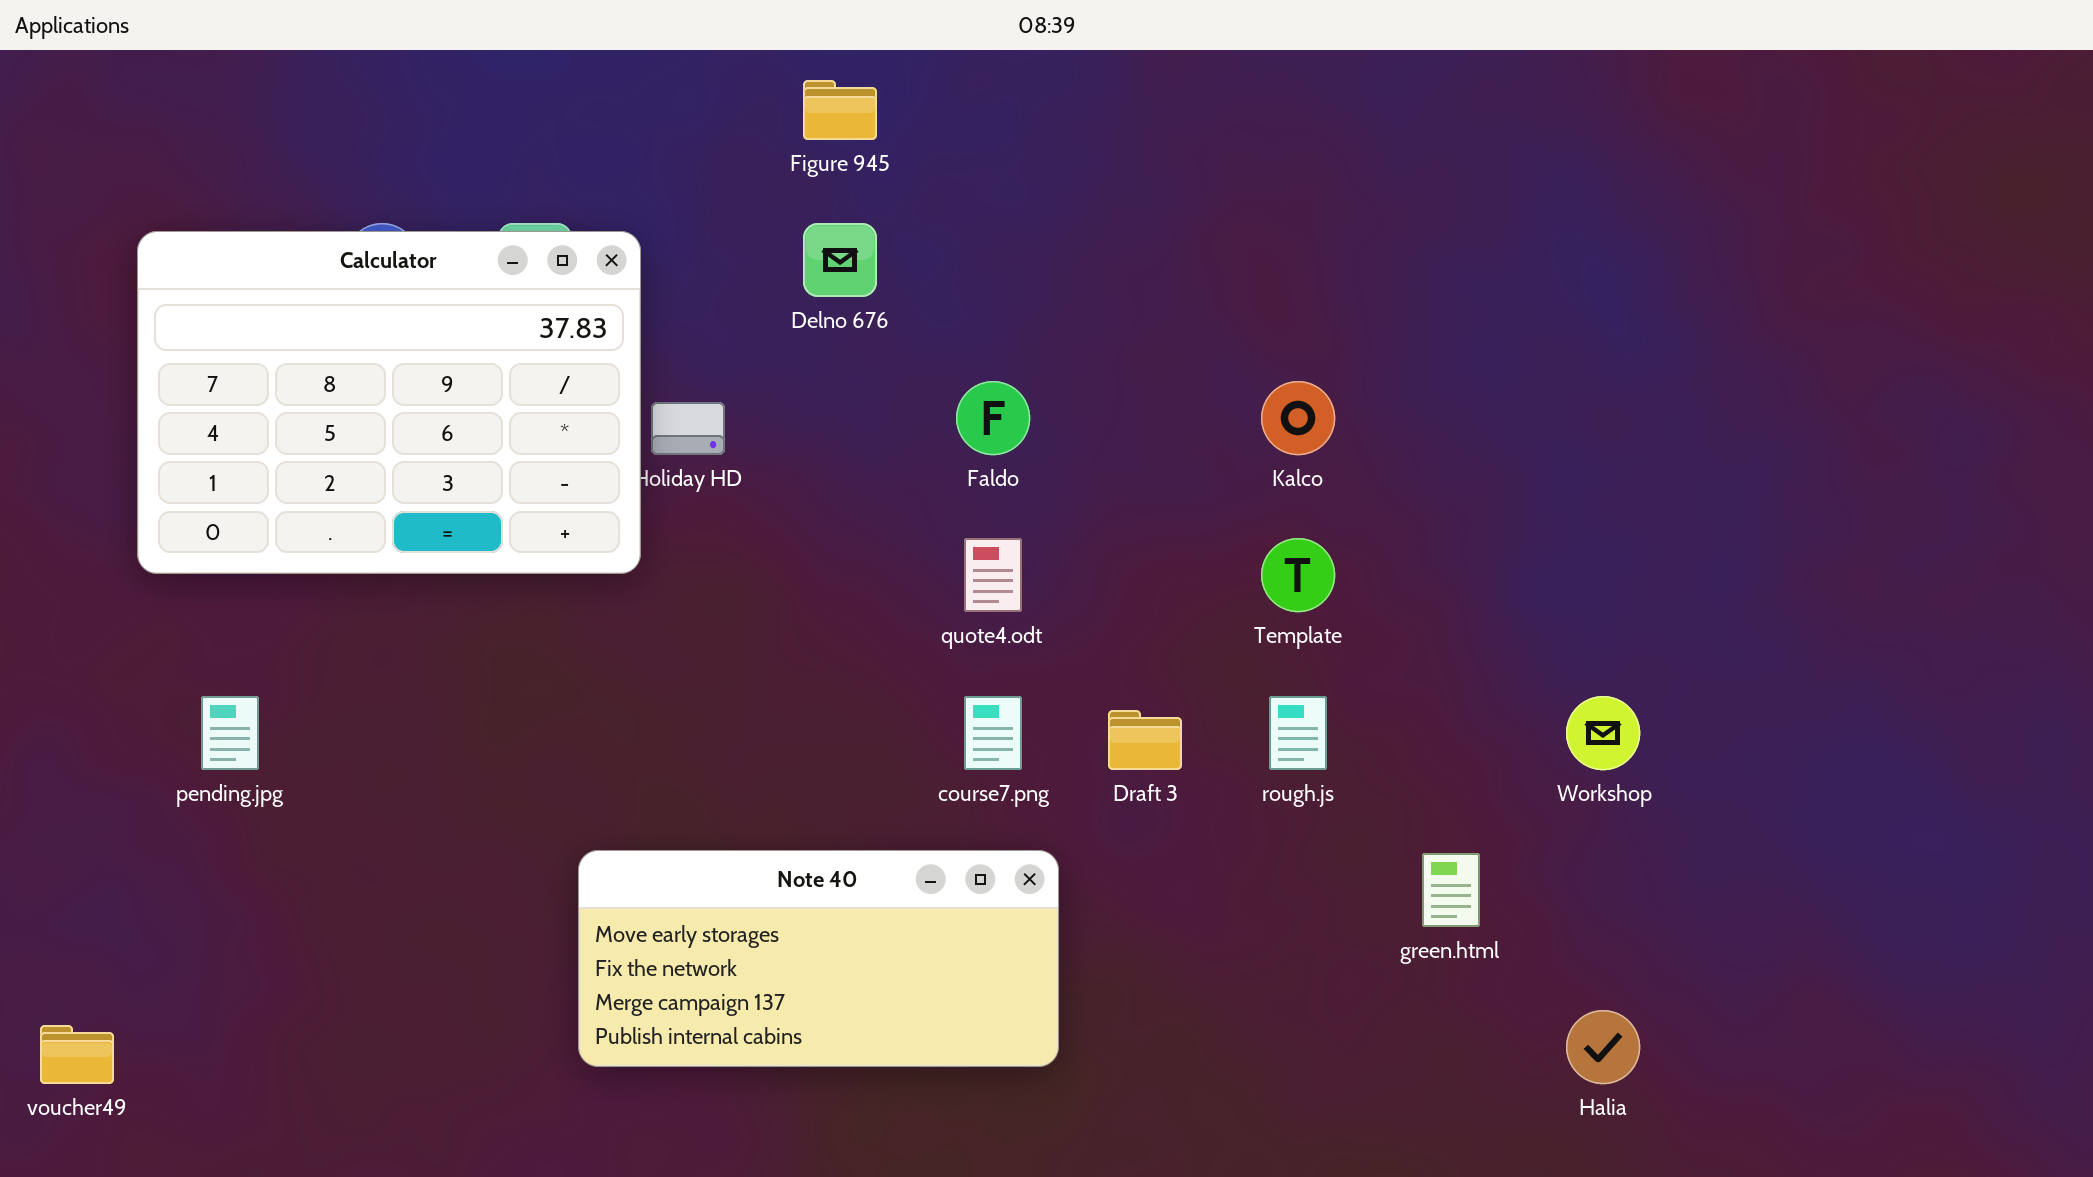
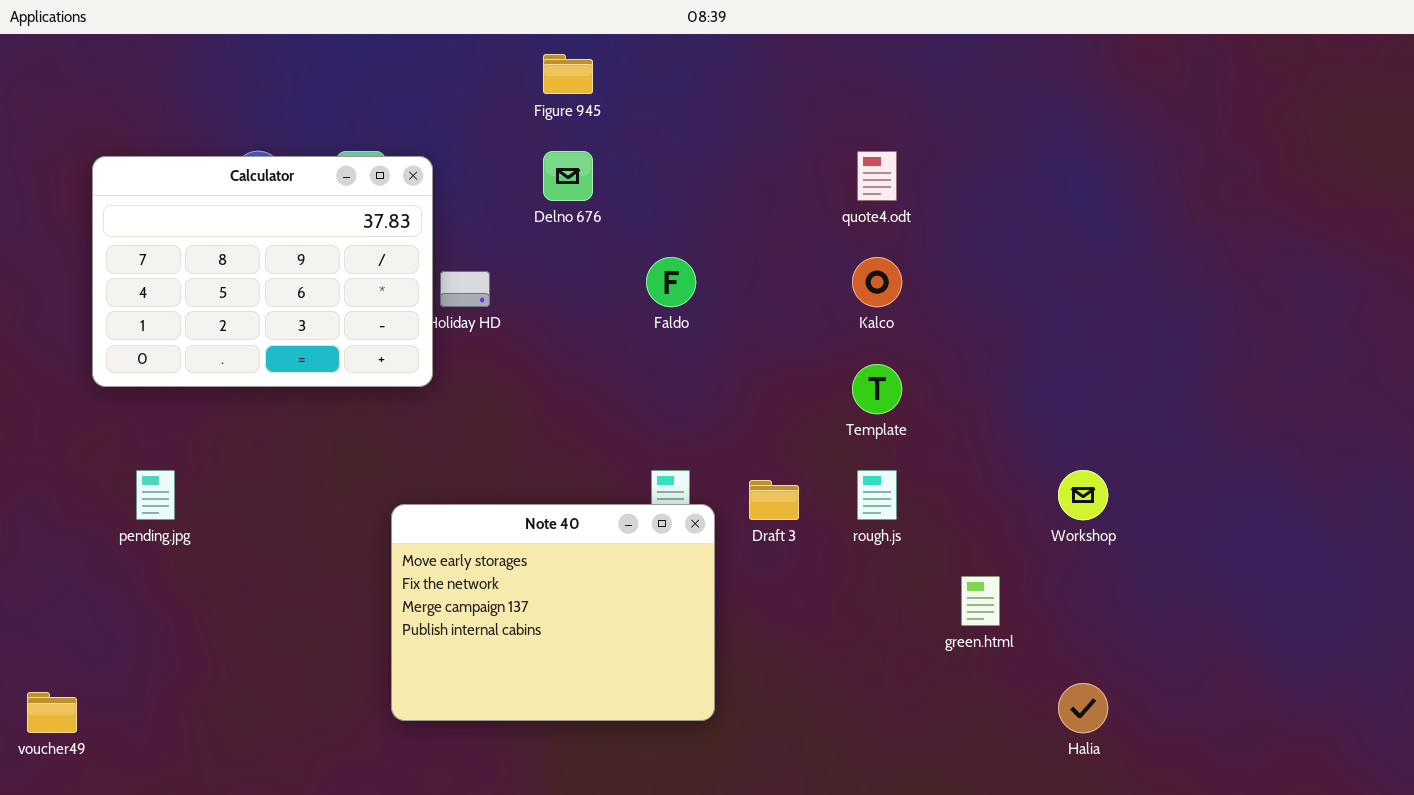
quote4.odt: [964,538,1022,612] -> [857,151,897,201], moved
Note 40: [578,850,1059,1067] -> [391,504,715,721], resized

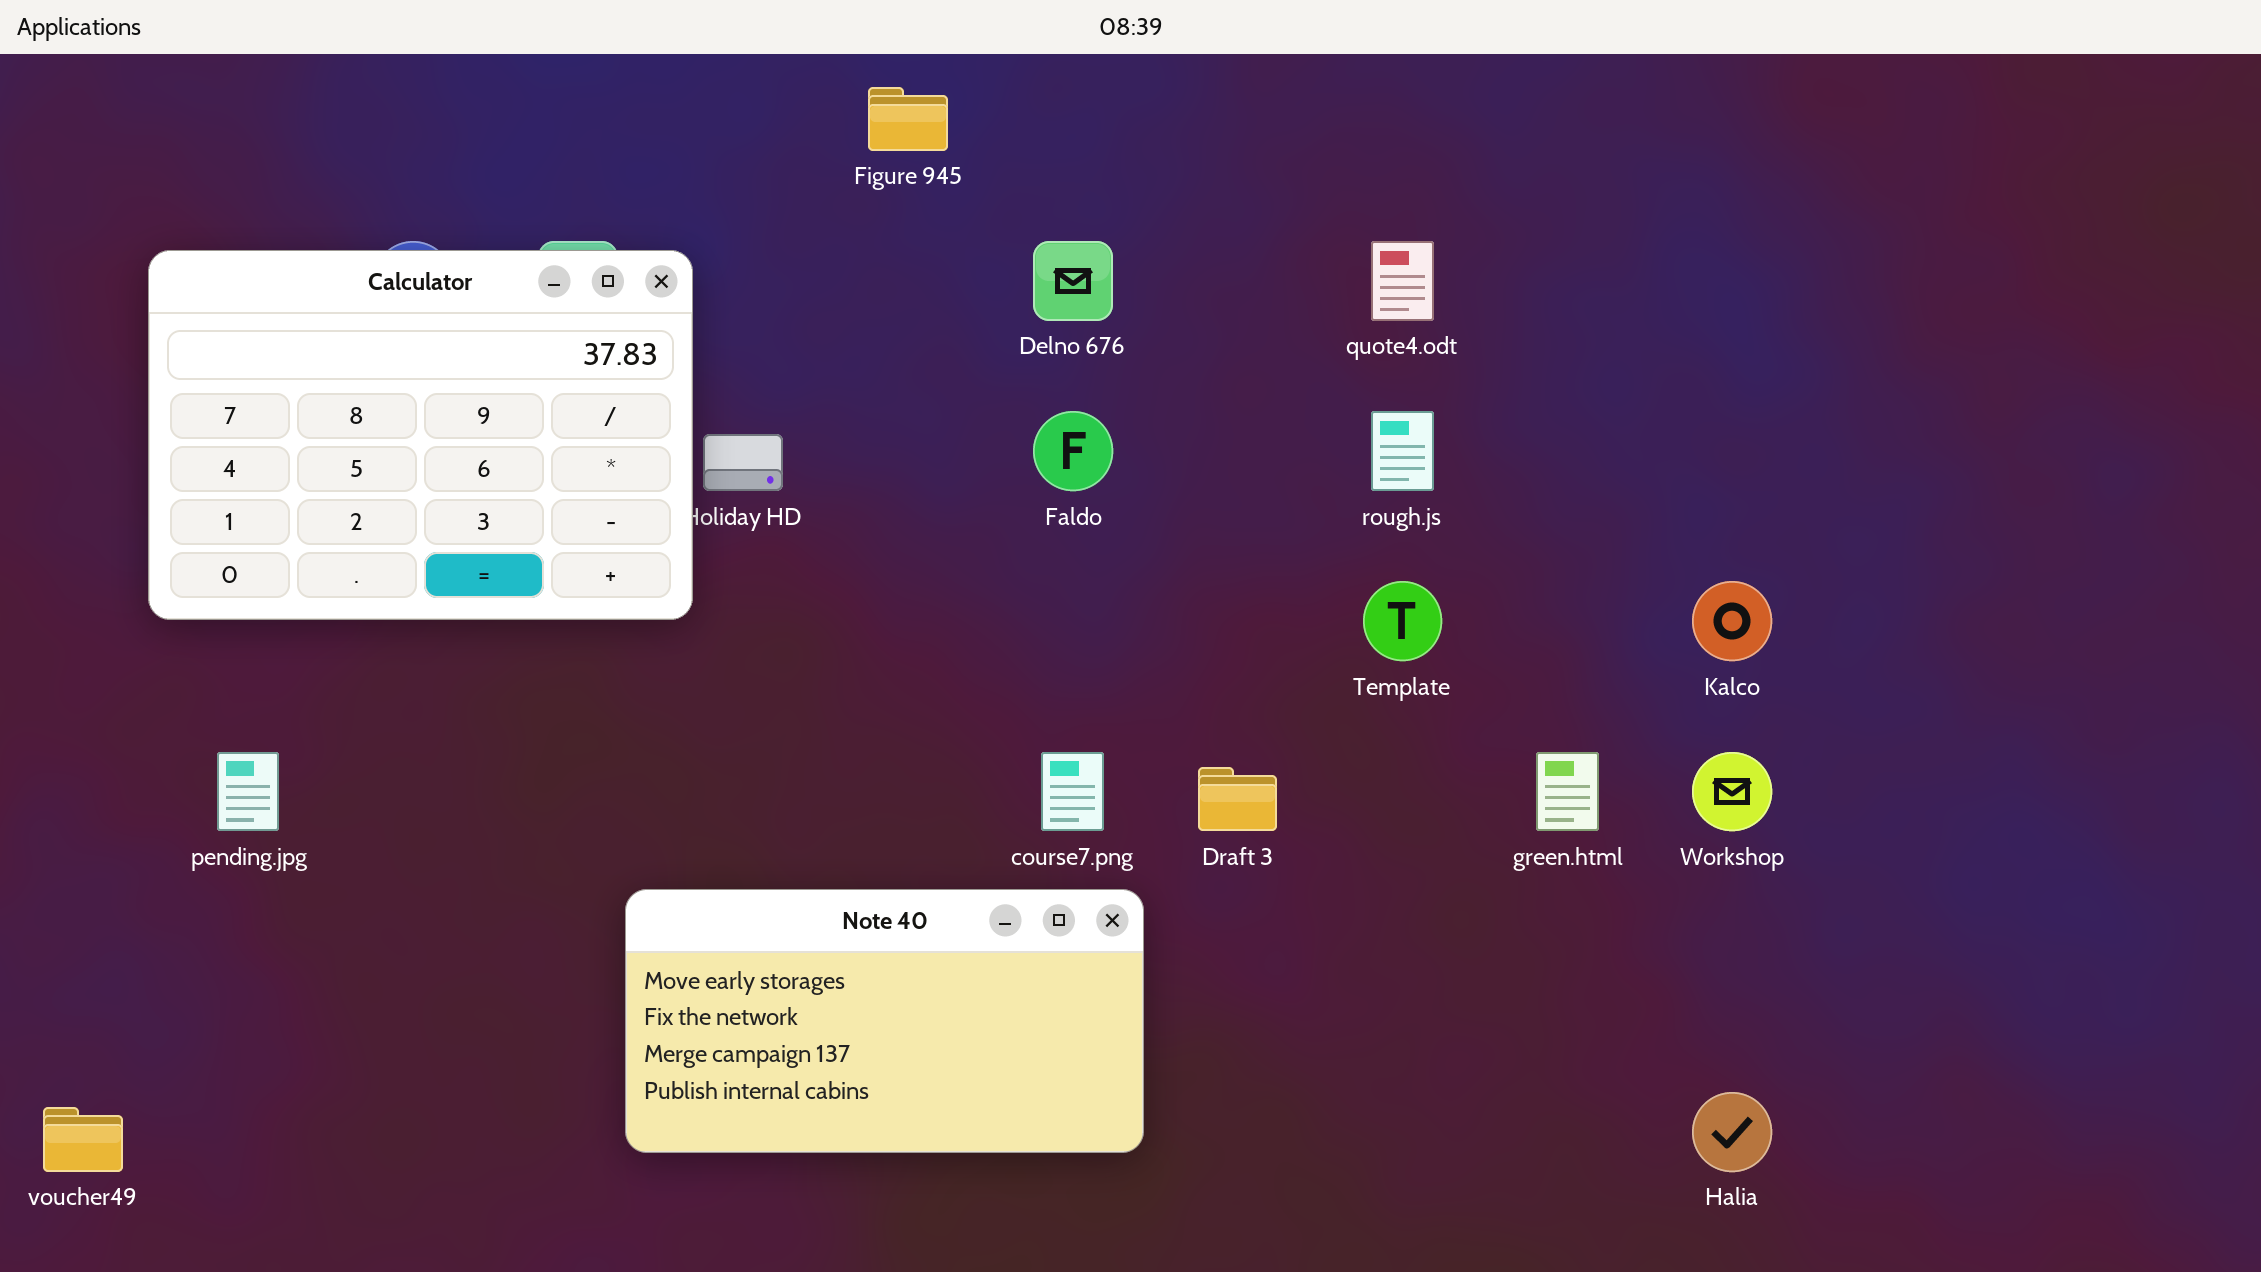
Delno 676: [543,151,593,201] -> [1033,241,1113,321], moved
Kalco: [852,257,902,307] -> [1692,581,1772,661], moved
rough.js: [857,470,897,520] -> [1371,411,1434,491], moved
Note 40: [391,504,715,721] -> [625,889,1144,1153], resized
green.html: [961,576,1000,626] -> [1536,752,1599,831], moved

